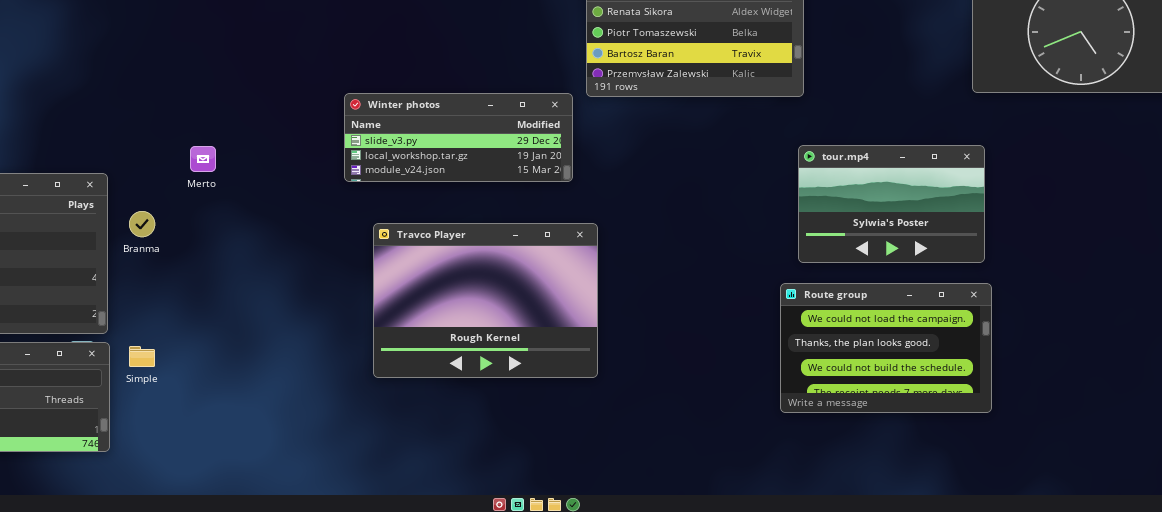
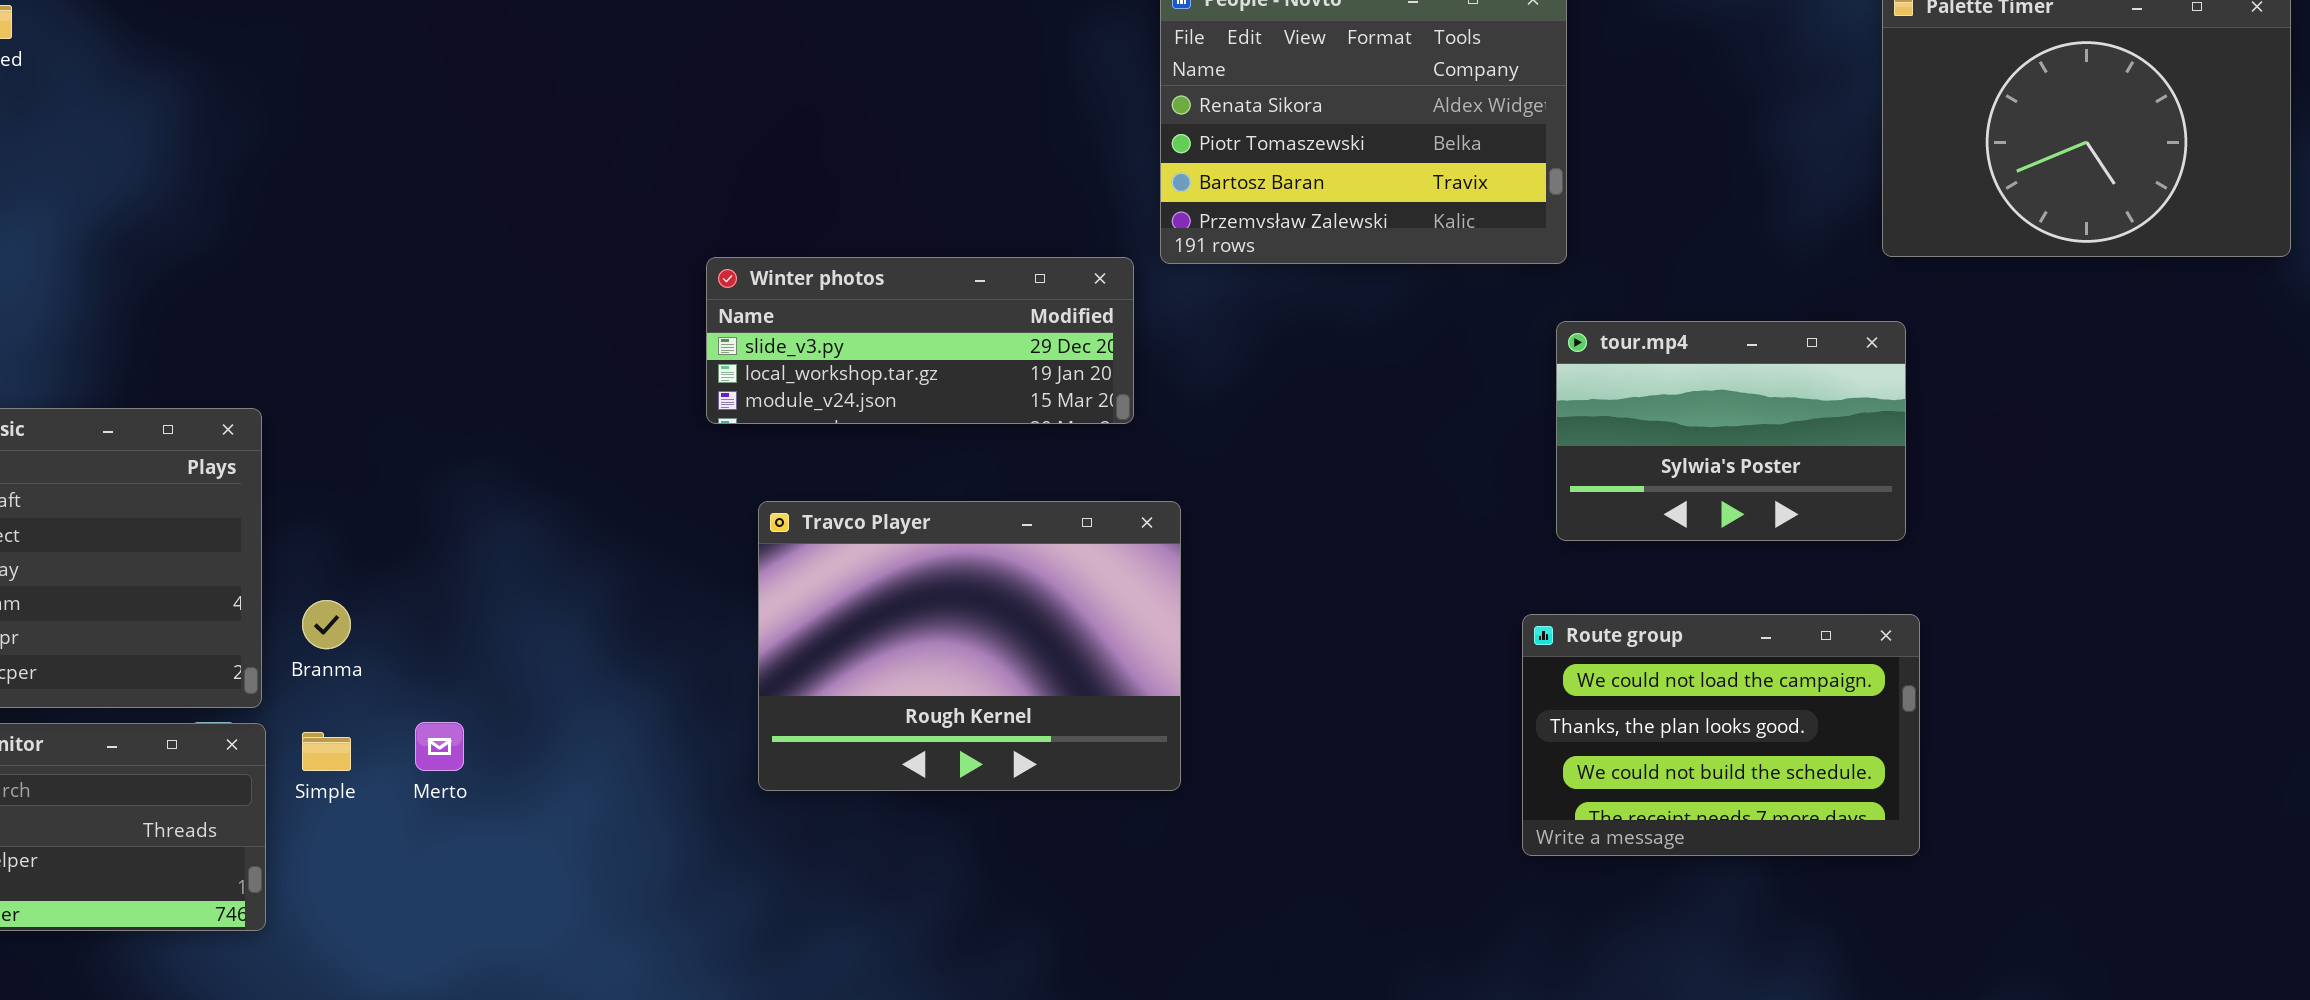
tour.mp4: [798,145,985,263] -> [1556,321,1906,541], moved
Merto: [190,146,216,172] -> [415,722,464,771], moved
Branma: [129,211,155,237] -> [302,600,351,649], moved

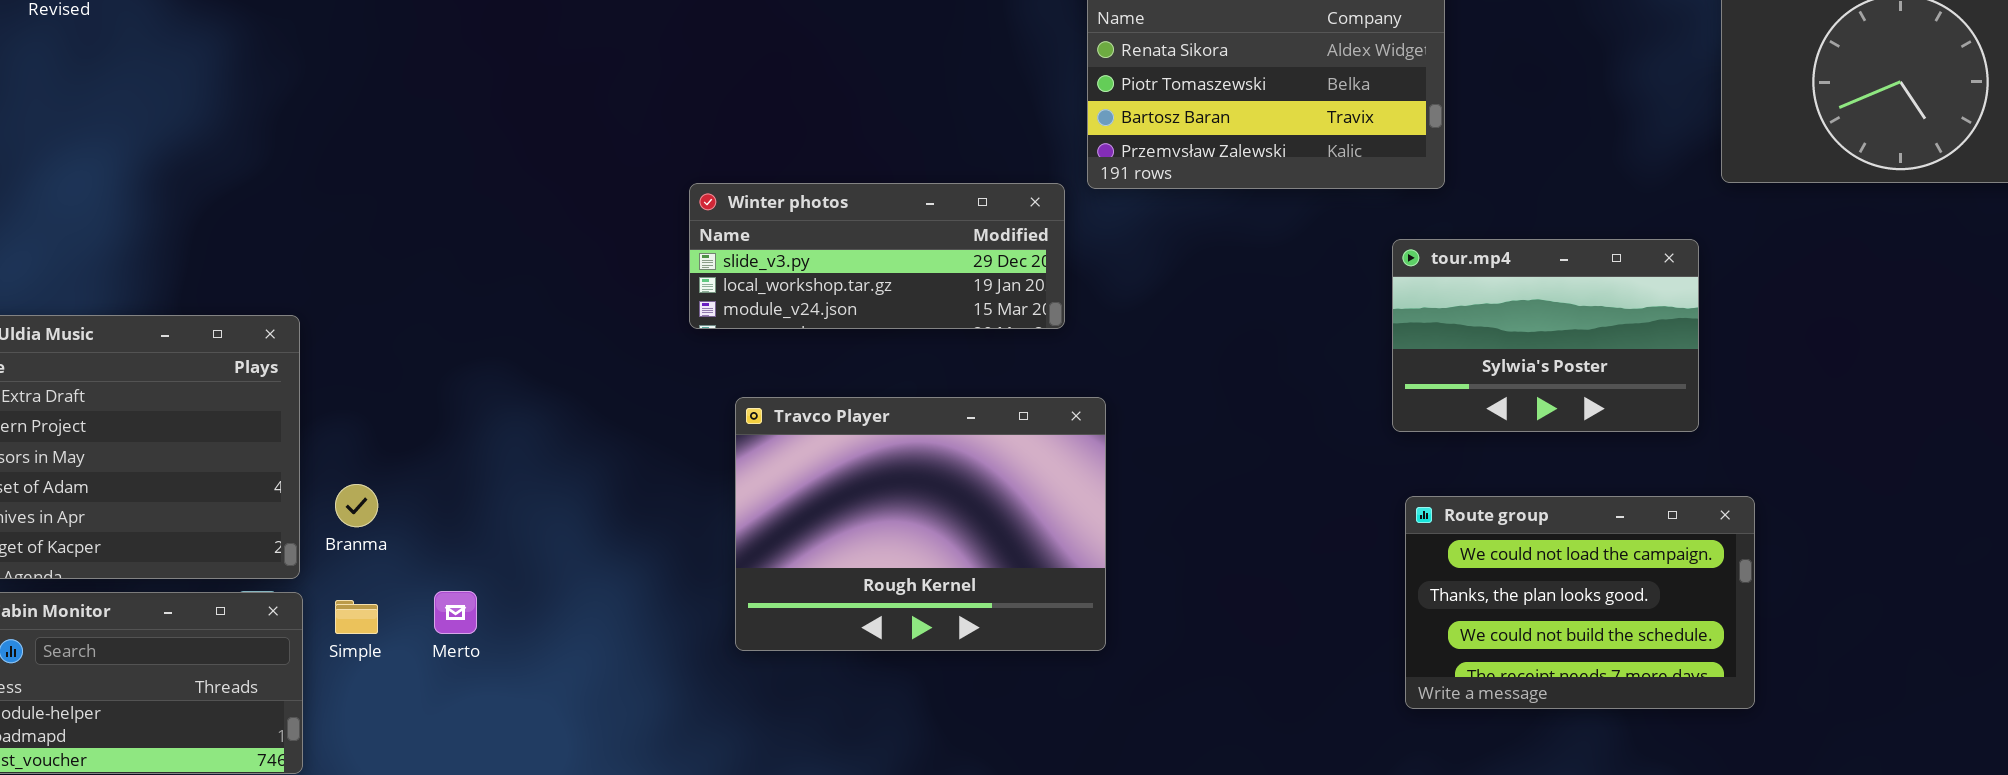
tour.mp4: [1556,321,1906,541] -> [1392,239,1699,432], moved

